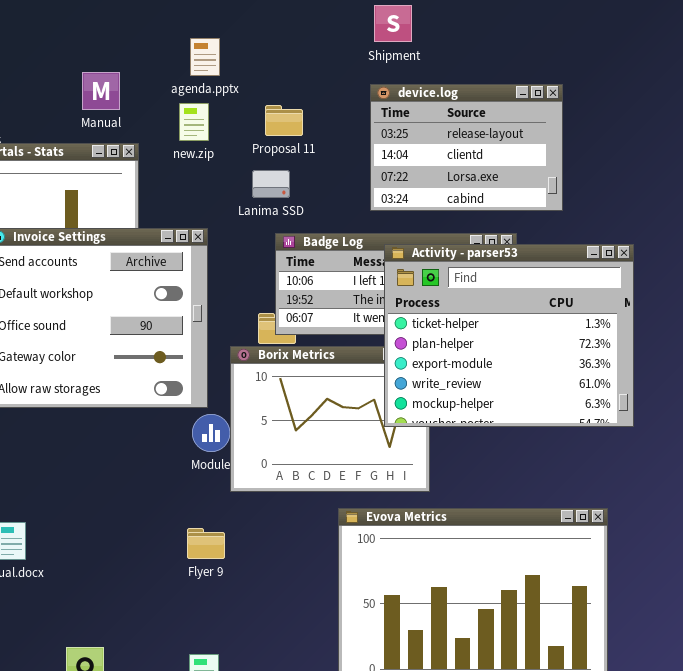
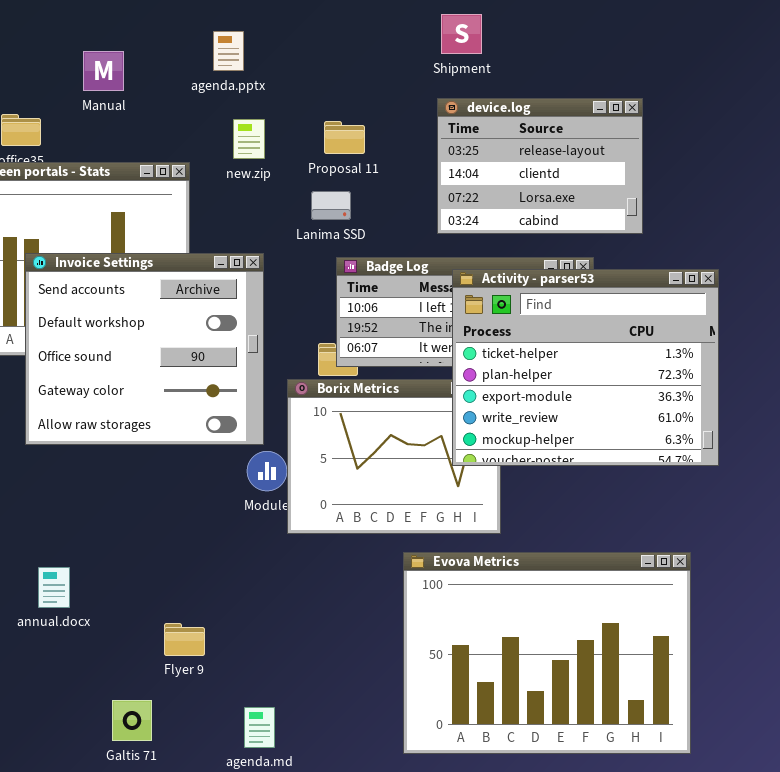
agenda.pptx: [190,38,220,76] -> [213,31,244,71], moved
Manual: [82,72,120,110] -> [83,51,124,91], moved
Flyer 9: [187,528,225,559] -> [164,623,205,656], moved

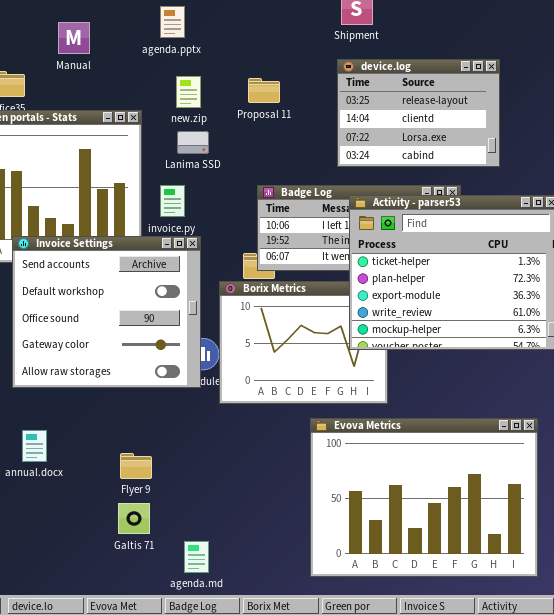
Lanima SSD: [311,191,351,220] -> [177,131,209,154], moved
Invoice Settings: [25,253,264,445] -> [12,236,201,388], moved
Flyer 9: [164,623,205,656] -> [120,453,152,479], moved
Galtis 71: [112,700,152,741] -> [118,503,150,534], moved

